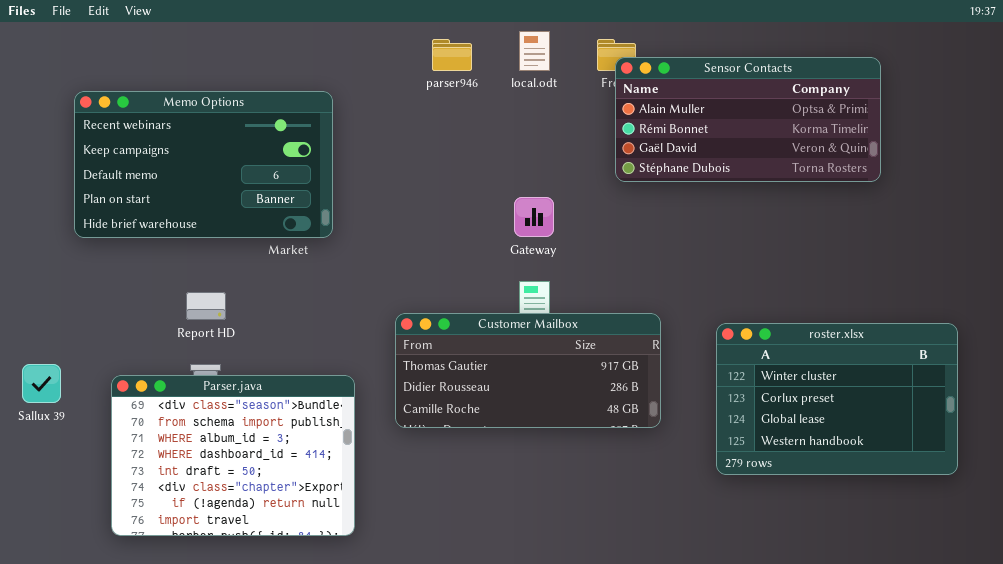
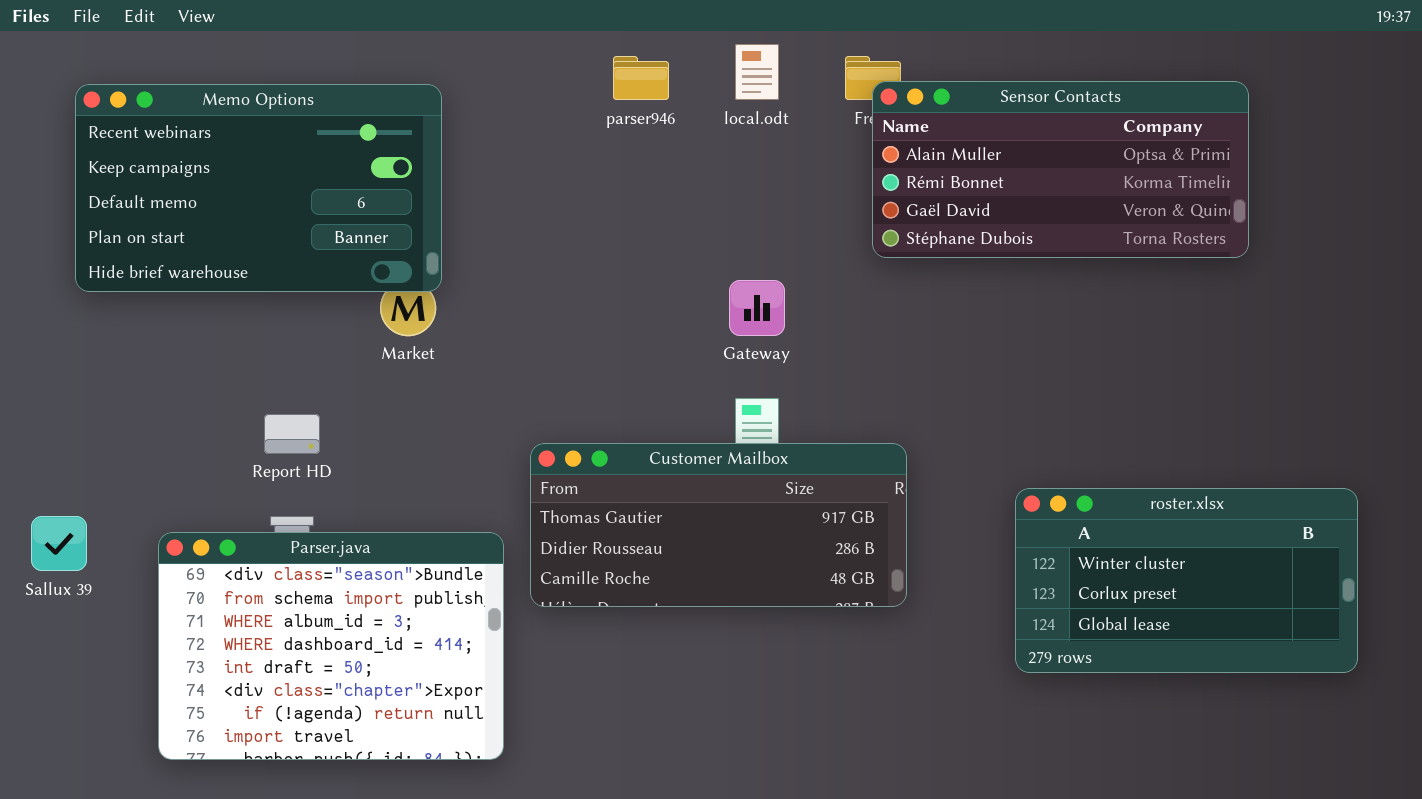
Memo Options: [74,91,333,238] -> [75,84,442,292], moved
Customer Mailbox: [395,313,661,428] -> [530,443,907,607], moved
roster.xlsx: [716,323,958,475] -> [1015,488,1358,673], resized

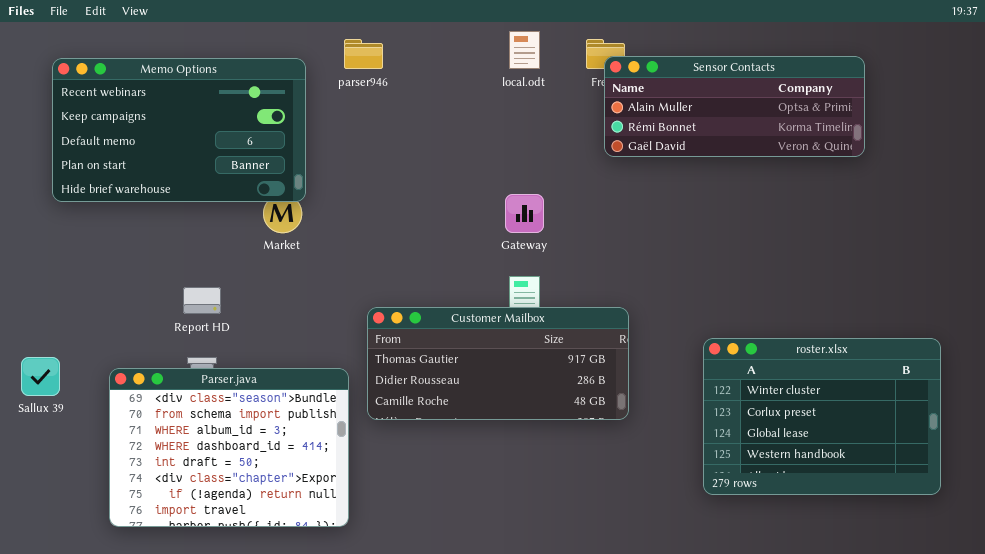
parser946: [613,56,669,100] -> [344,39,383,69], moved
Sensor Contacts: [872,81,1249,258] -> [604,56,865,157], resized
roster.xlsx: [1015,488,1358,673] -> [703,338,941,495], resized

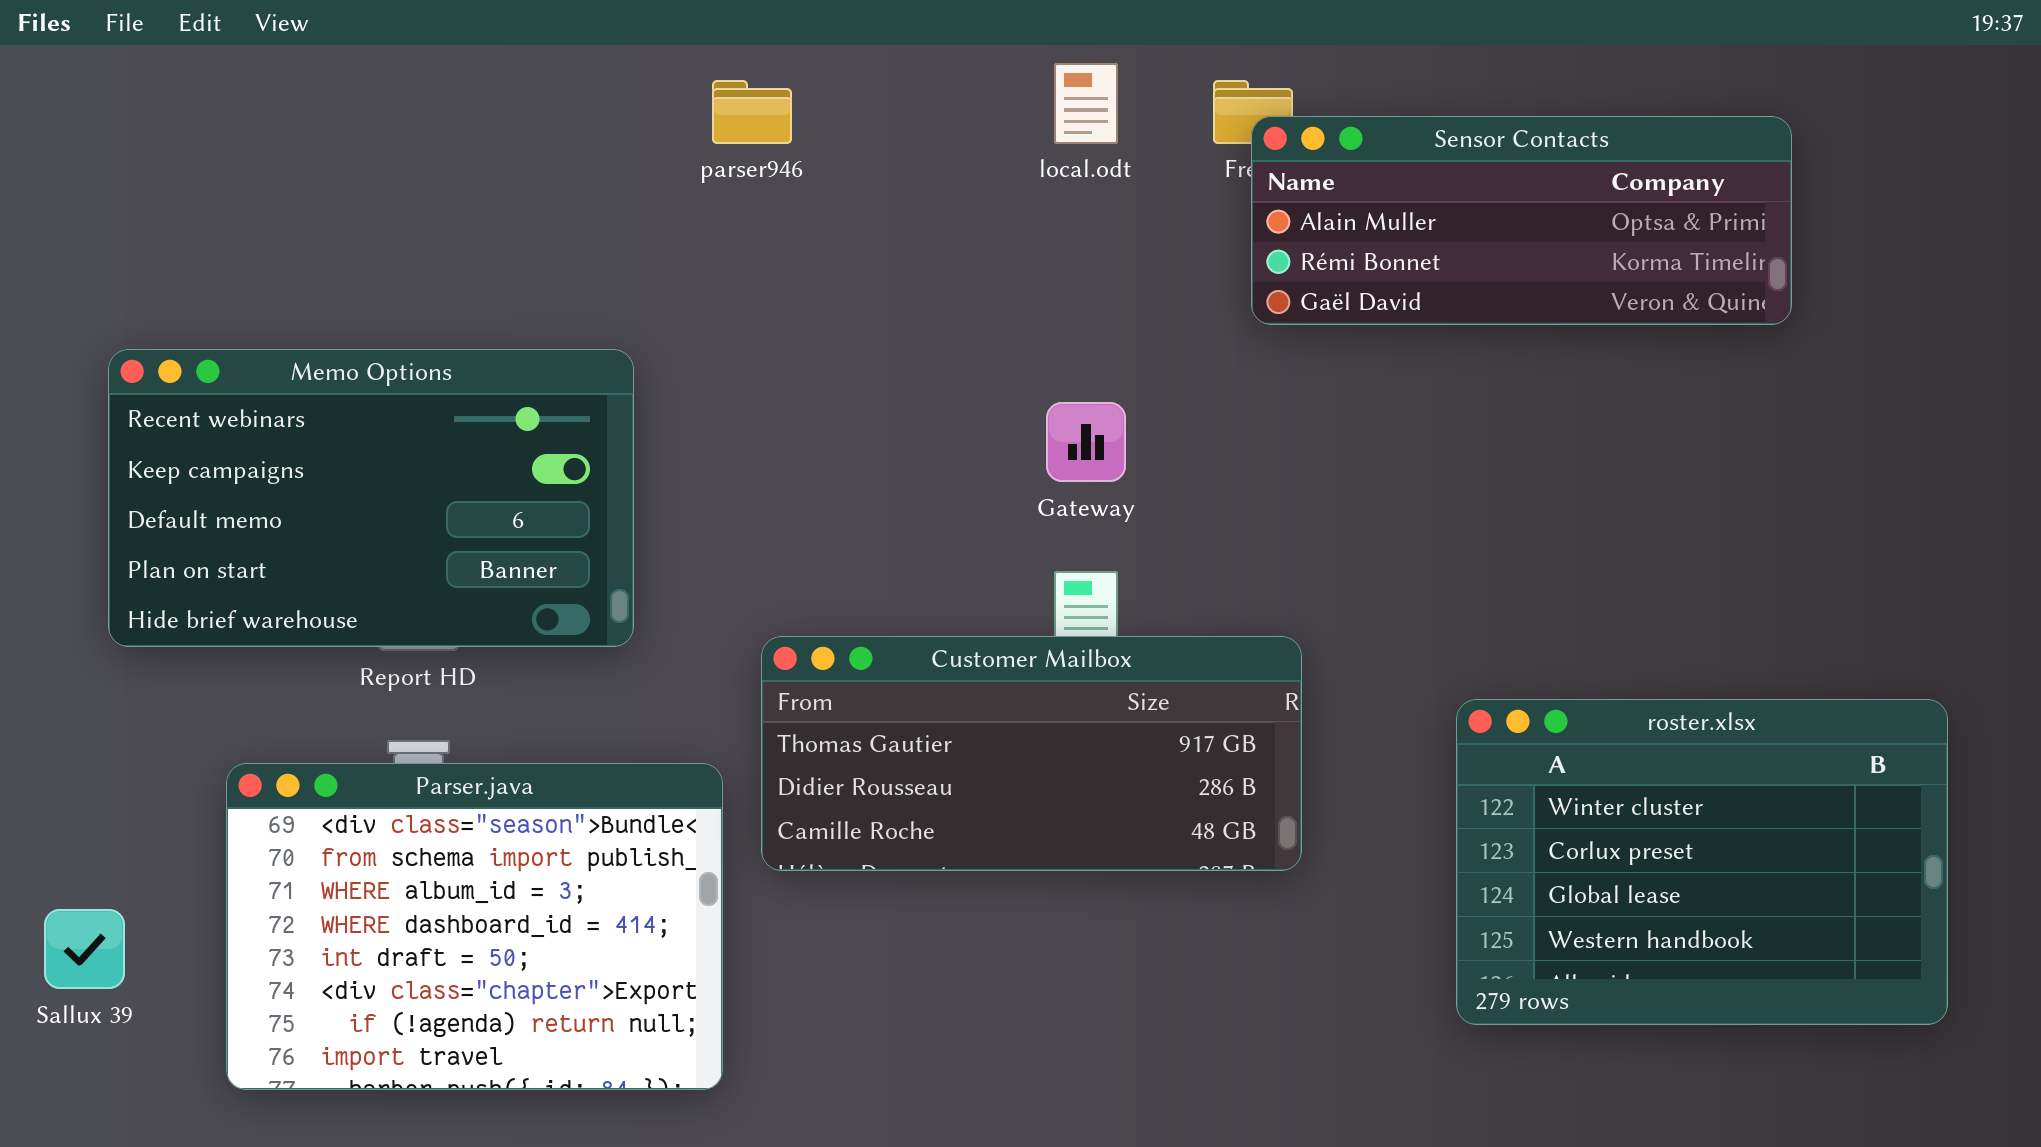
Memo Options: [52,58,306,202] -> [108,349,634,647], moved
Sallux 39: [21,357,60,396] -> [44,909,125,989], moved

